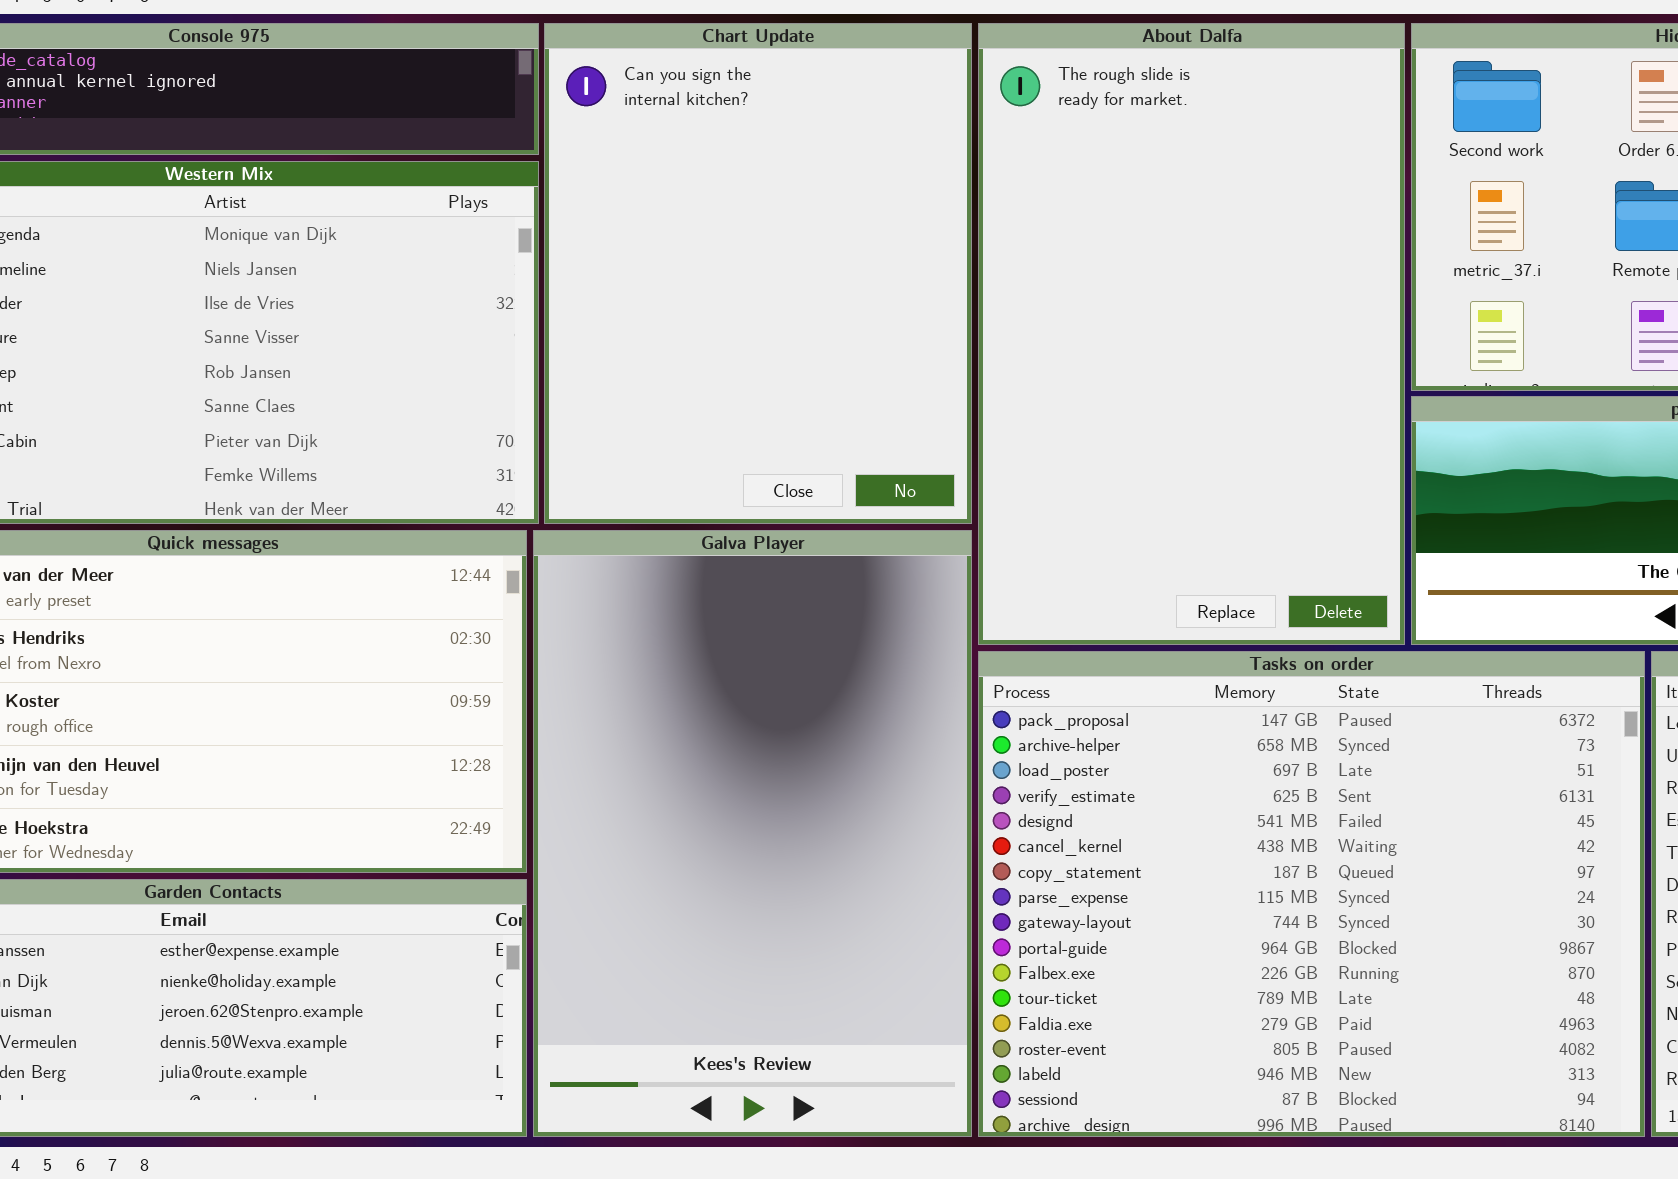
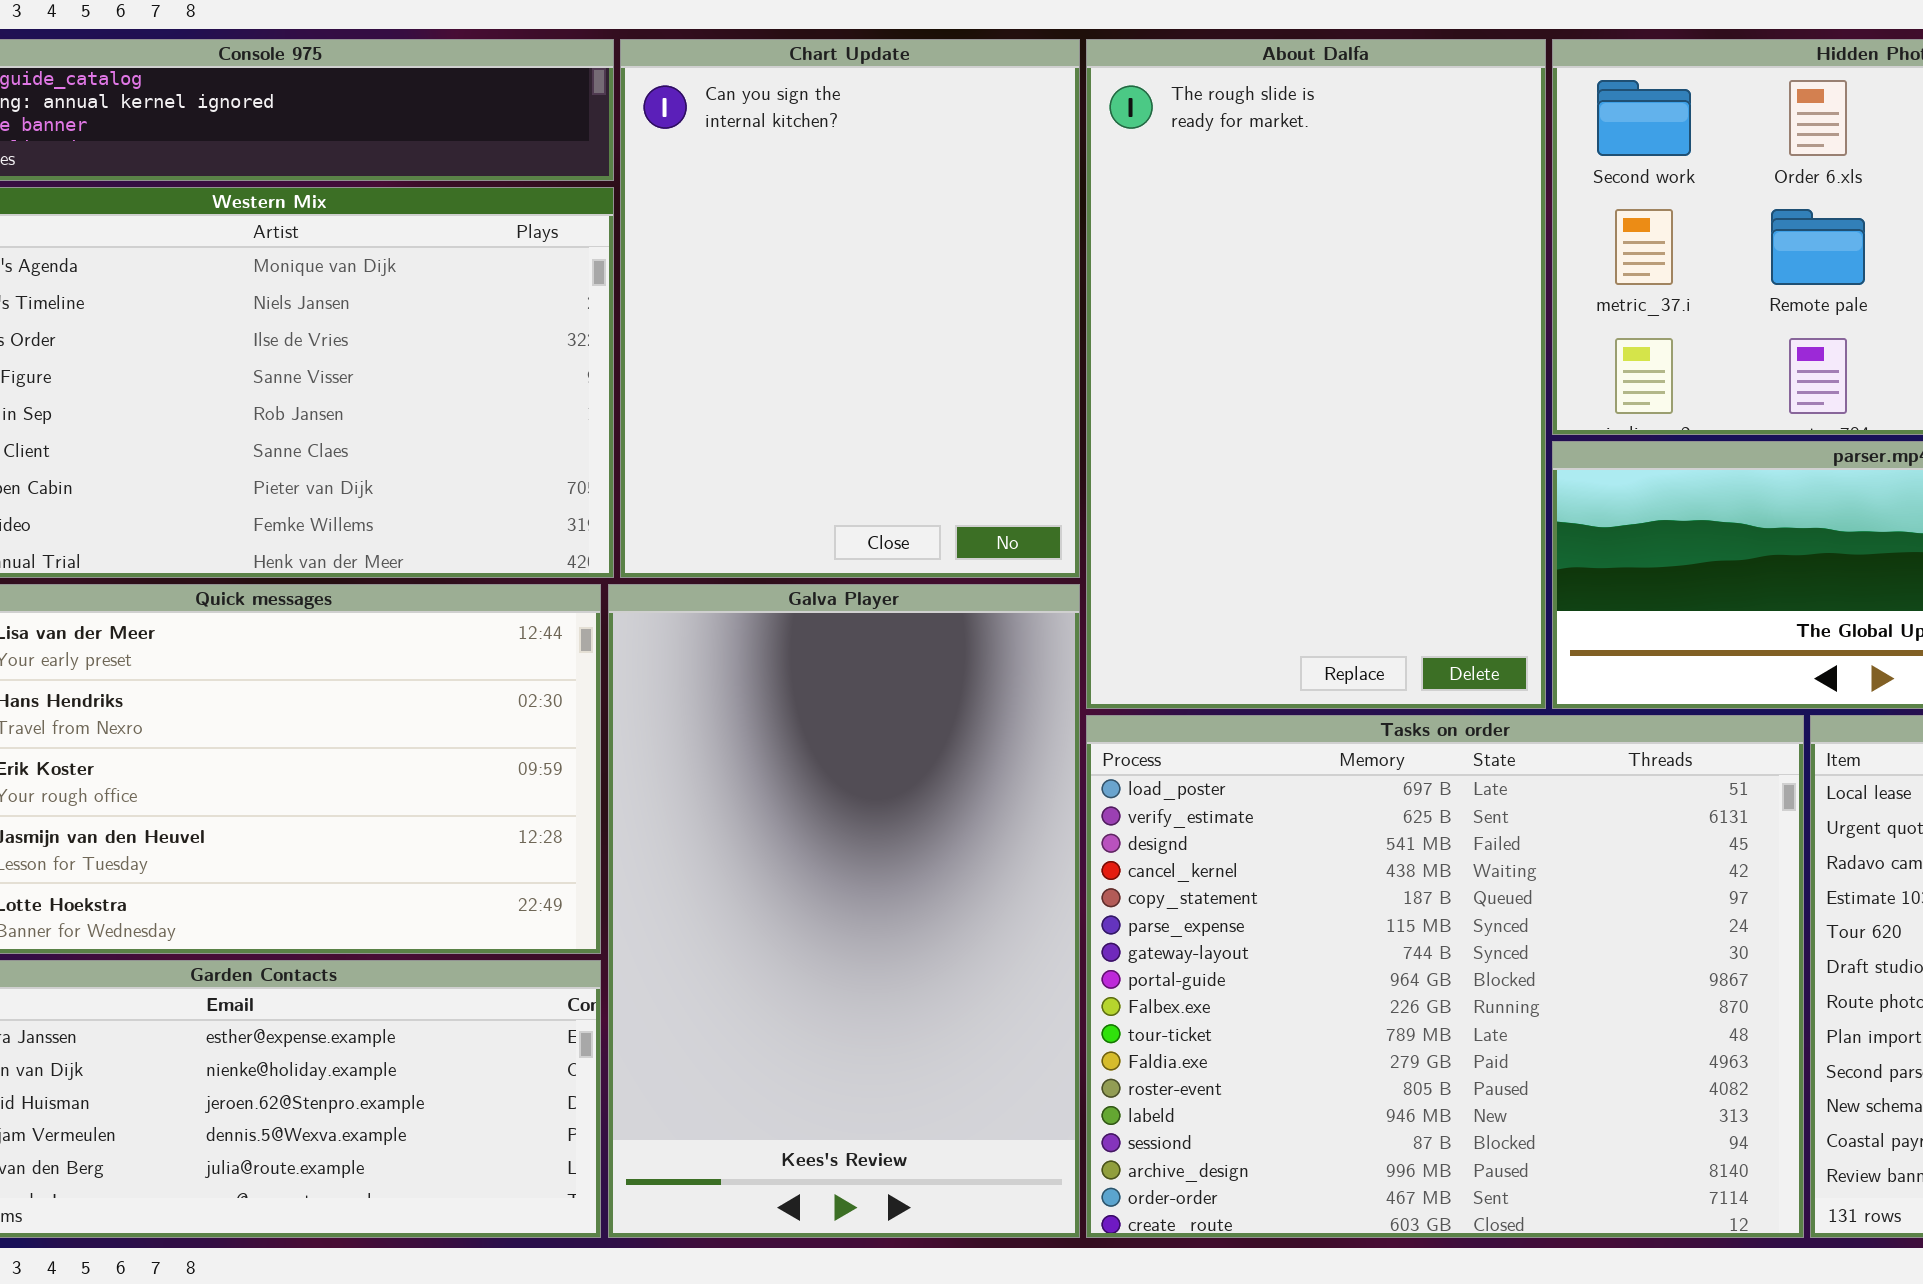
Tasks on order: [978,651,1645,1137] -> [1086,715,1804,1238], scrolled down 2 rows

